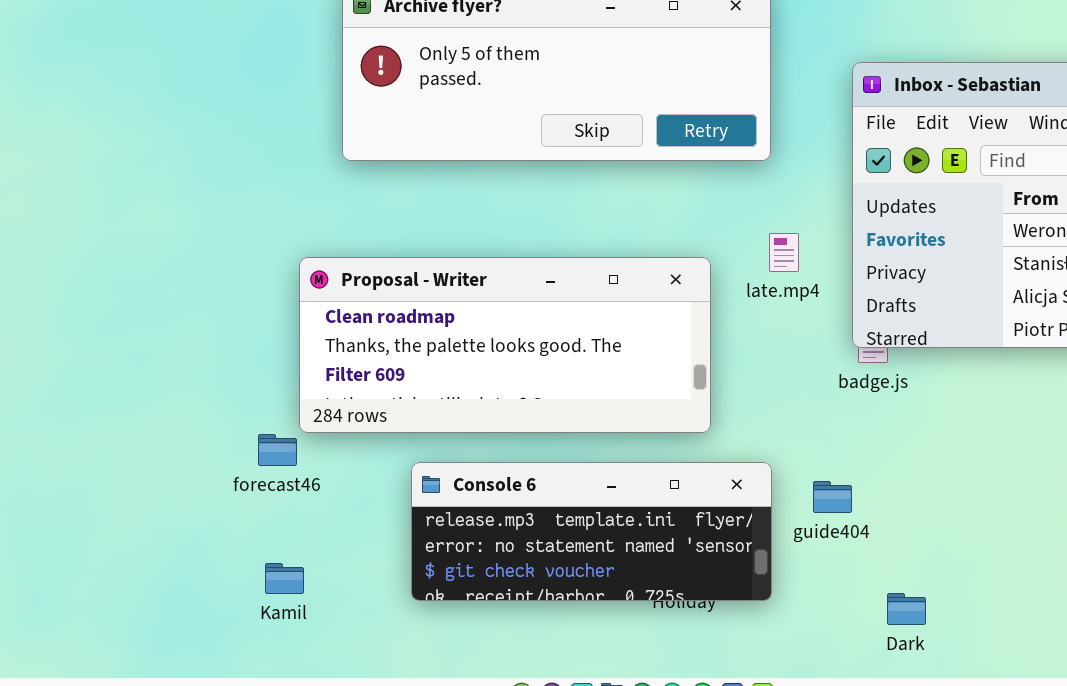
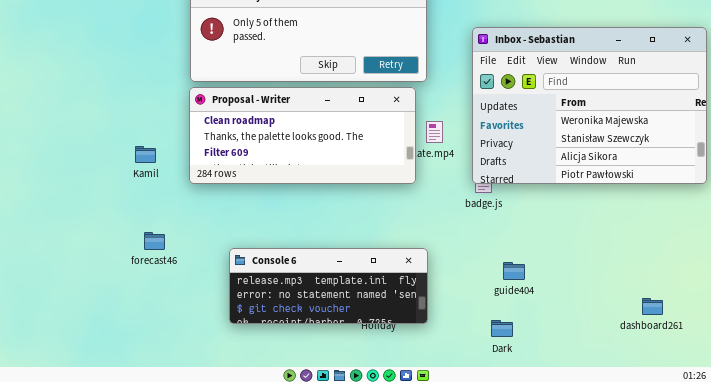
Proposal - Writer: [299,257,711,433] -> [189,87,416,184], moved
guide404: [813,481,852,513] -> [503,262,525,280], moved
Kamil: [265,563,304,594] -> [135,146,156,163], moved

